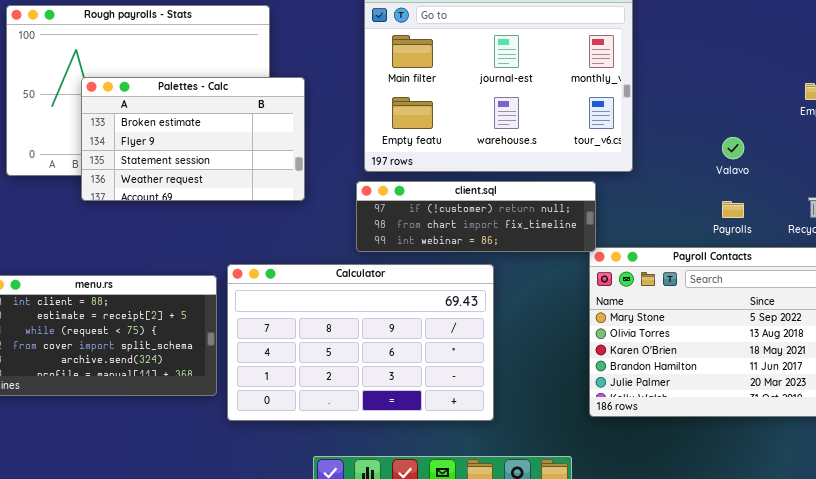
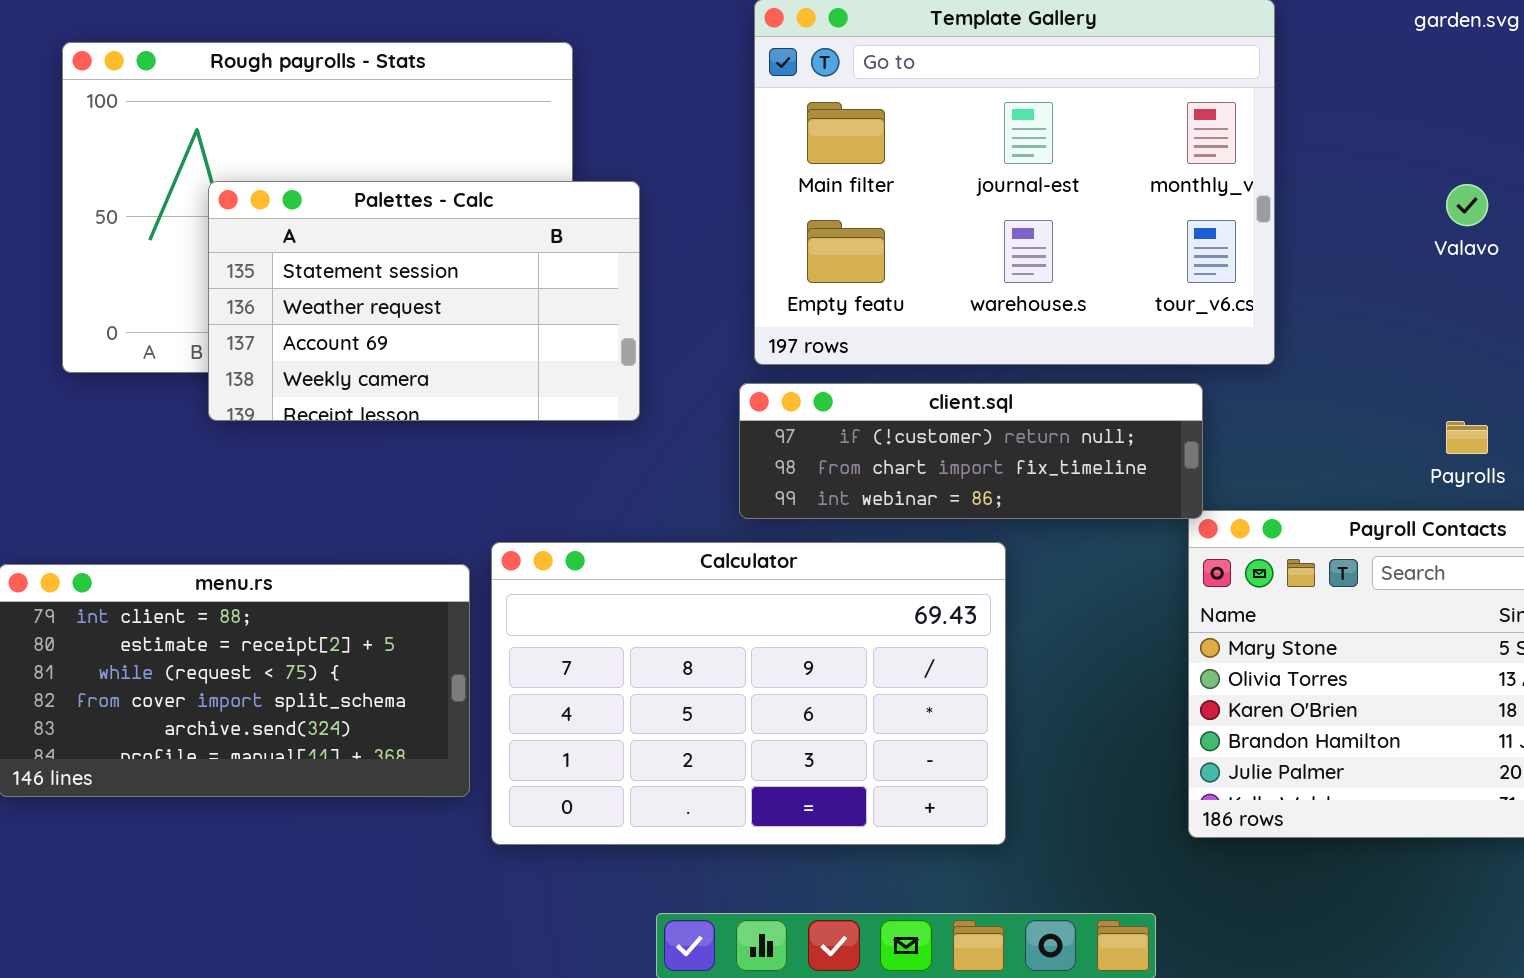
Palettes - Calc: [81,77,305,201] -> [208,181,640,421], scrolled down 2 rows
Valavo: [722,137,744,159] -> [1446,184,1488,226], moved

